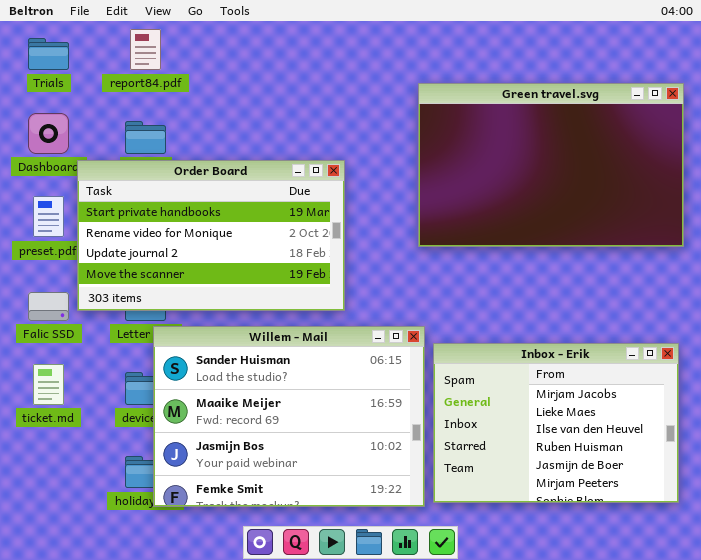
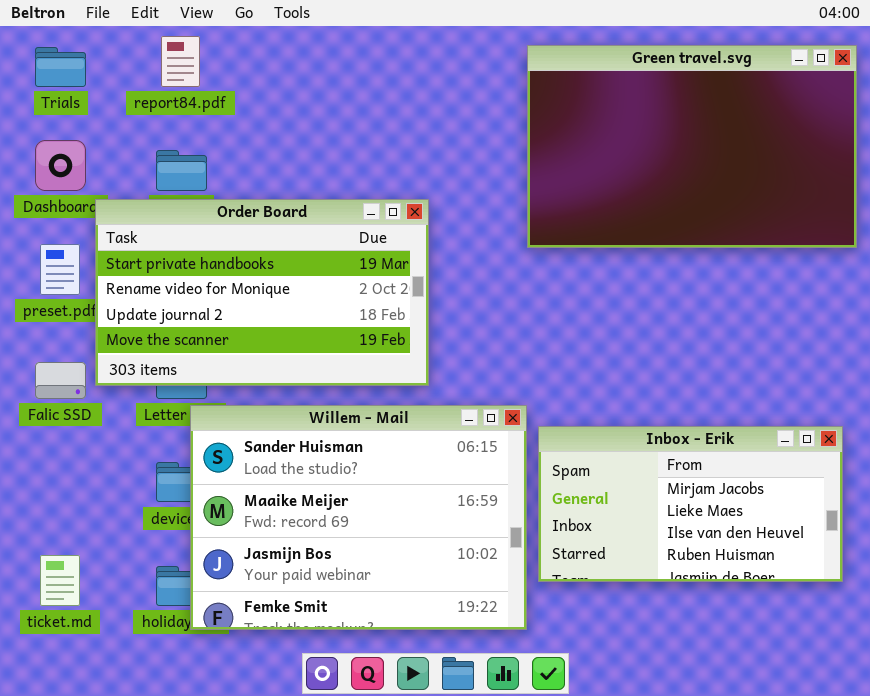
Green travel.svg: [418,83,684,247] -> [527,45,857,248], moved
Inbox - Erik: [433,343,679,503] -> [538,426,843,582], resized
ticket.md: [33,364,64,405] -> [40,555,80,606], moved

